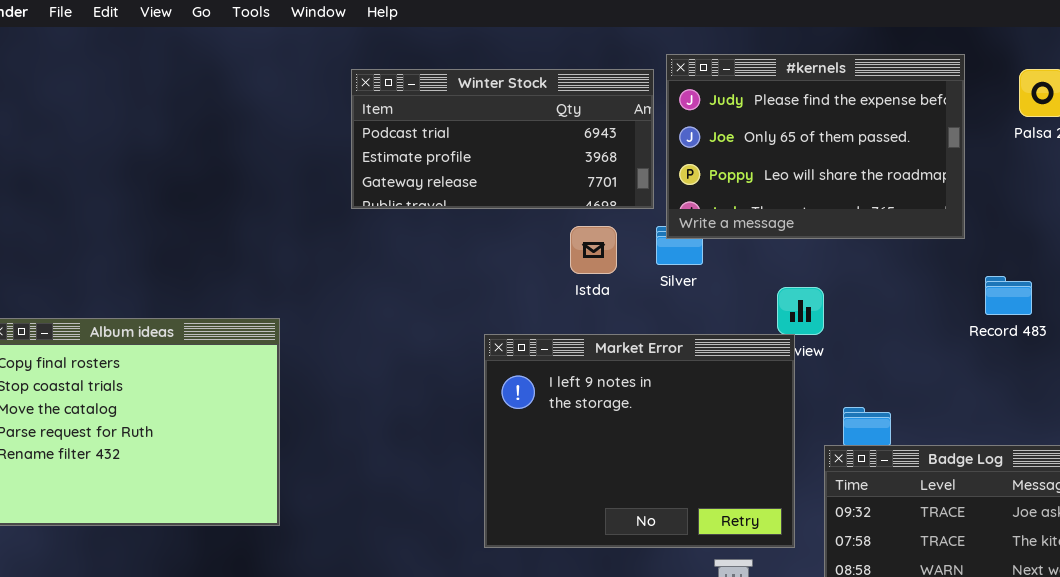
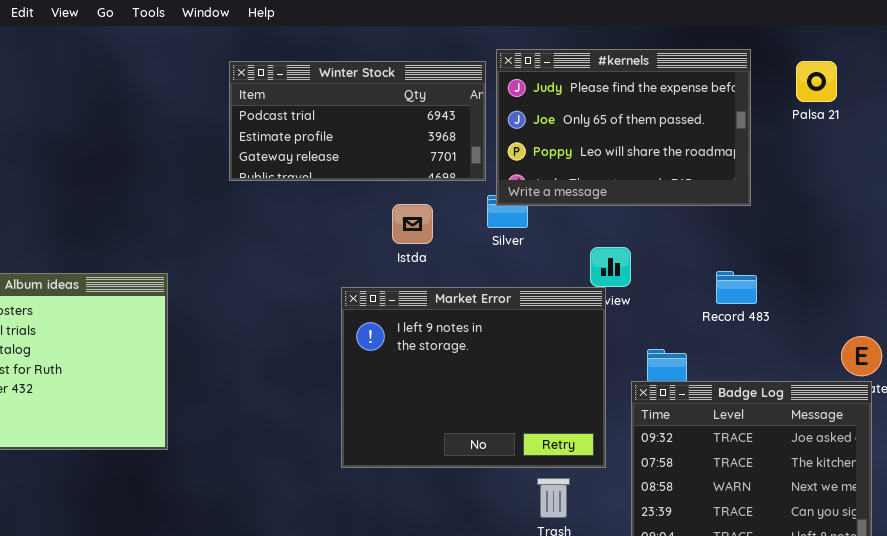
Istda: [570,226,617,274] -> [392,204,433,244], moved
Record 483: [985,276,1032,315] -> [716,271,757,304], moved

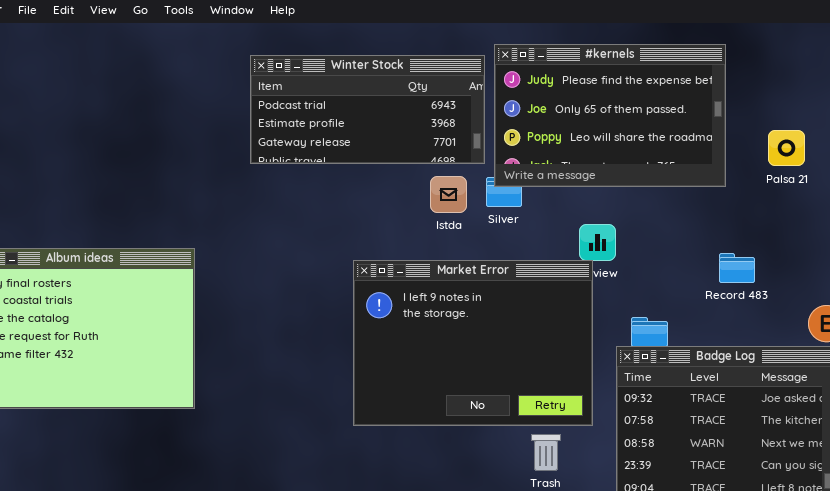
Palsa 21: [796,61,837,102] -> [768,130,805,166], moved
Istda: [392,204,433,244] -> [430,176,467,213], moved
Record 483: [716,271,757,304] -> [719,253,755,283], moved

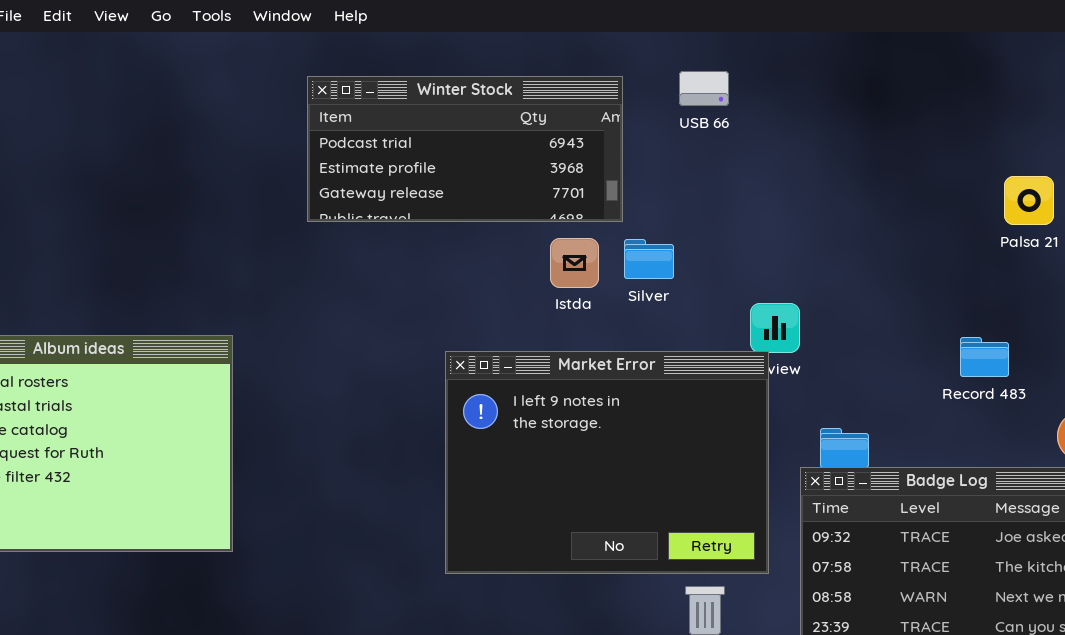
#kernels: [494,44,726,187] -> none, closed
Record 483: [719,253,755,283] -> [960,337,1009,377], moved

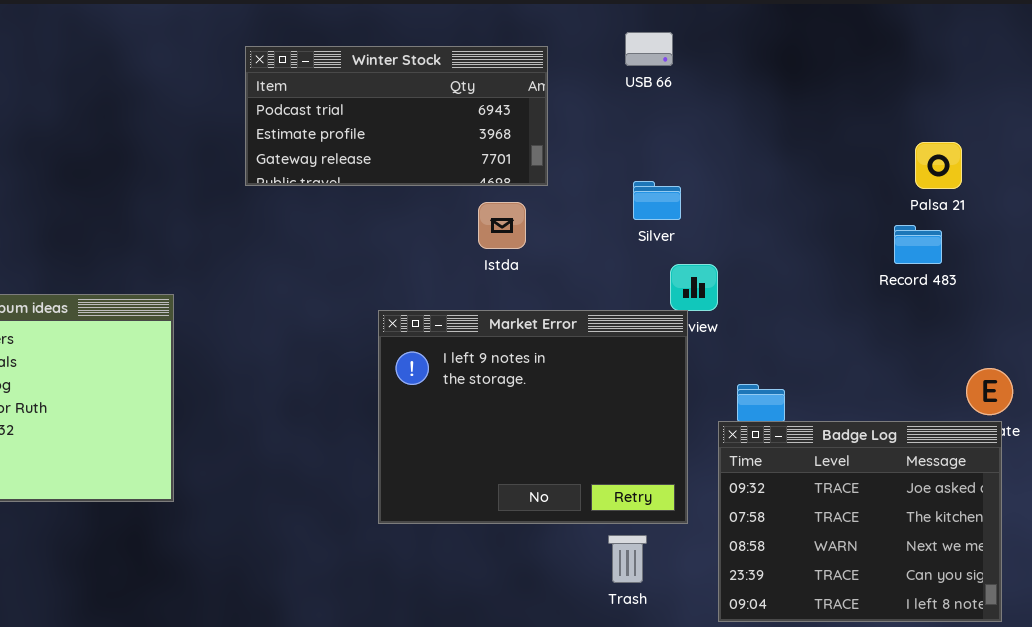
USB 66: [679,71,729,106] -> [625,32,673,66], moved
Silver: [624,239,674,279] -> [633,181,681,220], moved
Record 483: [960,337,1009,377] -> [894,225,942,264], moved

